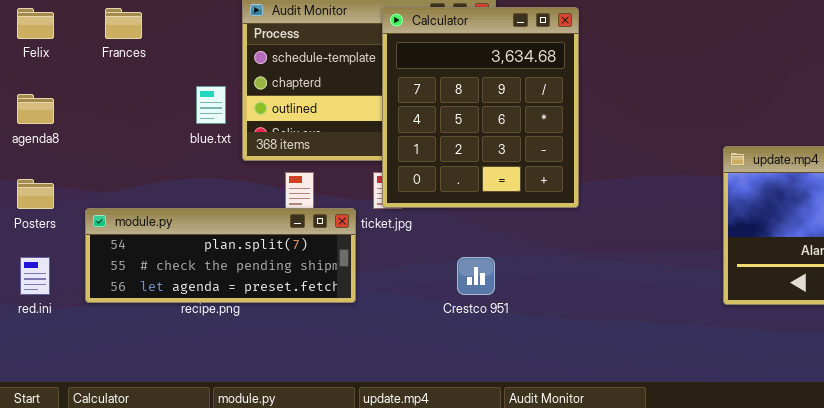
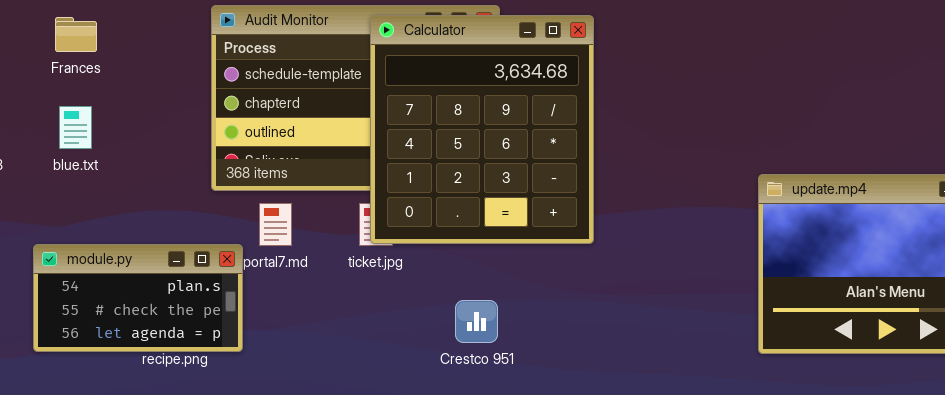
blue.txt: [196,86,226,124] -> [59,106,92,149], moved
module.py: [85,208,356,303] -> [33,244,243,352], resized

